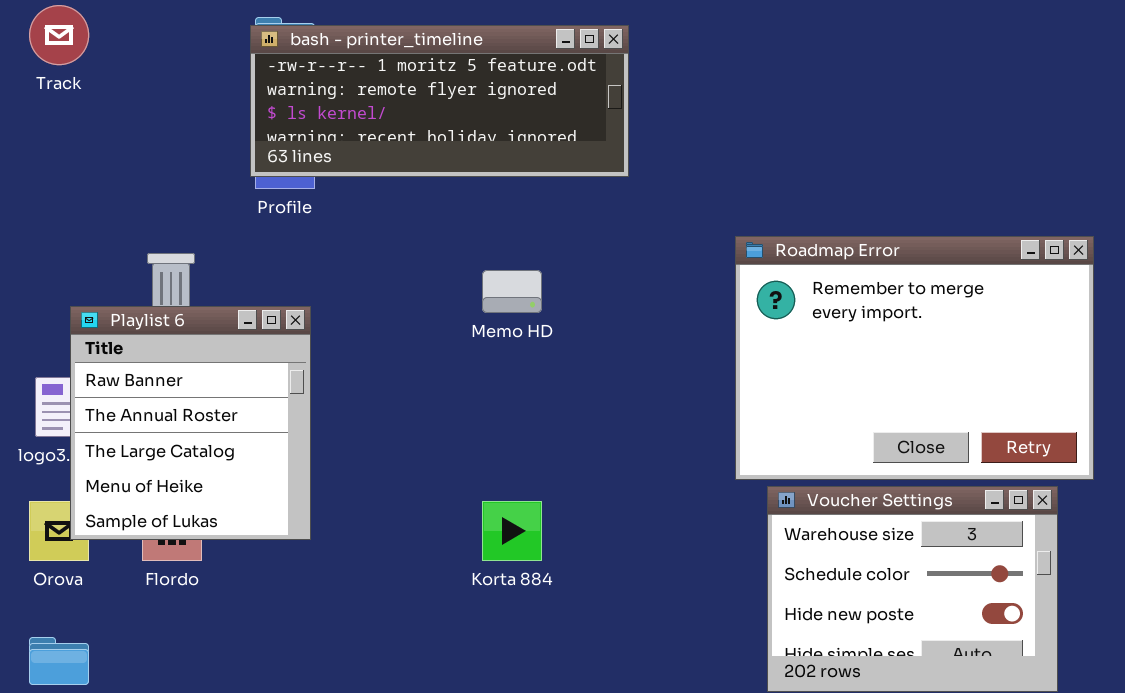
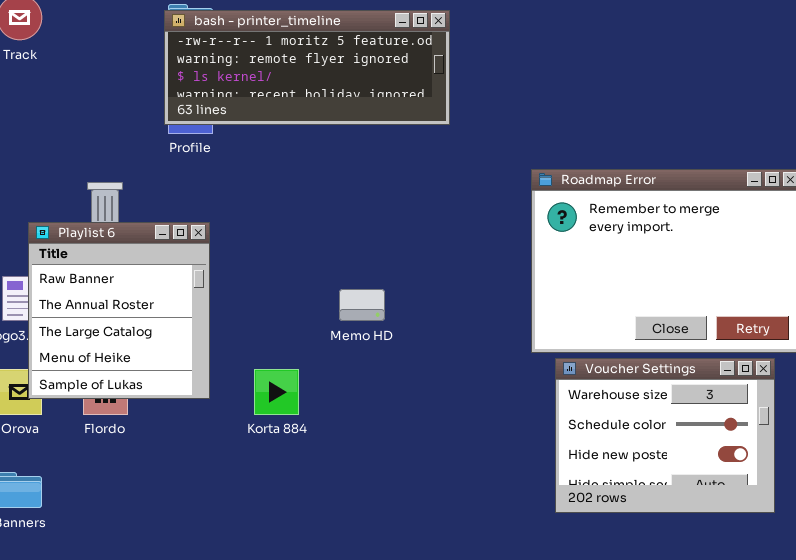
Memo HD: [482,270,542,313] -> [339,289,385,321], moved
Korta 884: [482,501,542,561] -> [254,369,299,415], moved

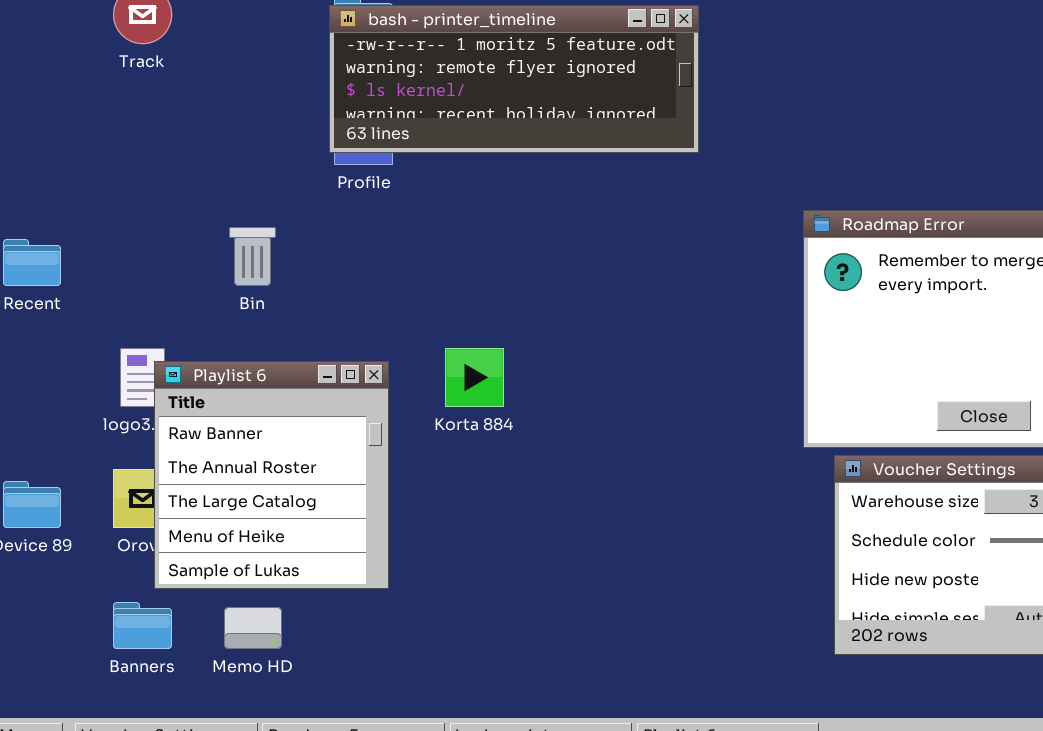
Playlist 6: [28,222,210,399] -> [154,361,389,589], moved
Memo HD: [339,289,385,321] -> [224,607,282,649], moved
Korta 884: [254,369,299,415] -> [445,348,504,407], moved

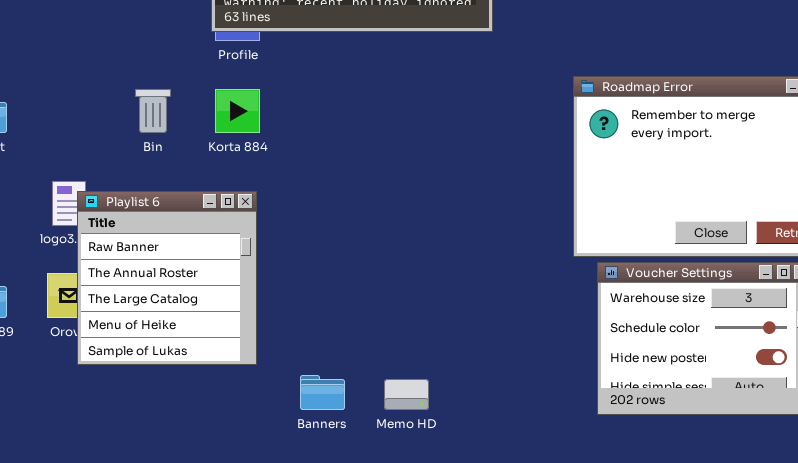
Korta 884: [445,348,504,407] -> [215,89,260,133], moved
Banners: [113,602,172,649] -> [300,375,345,410], moved
Memo HD: [224,607,282,649] -> [384,379,429,410], moved

